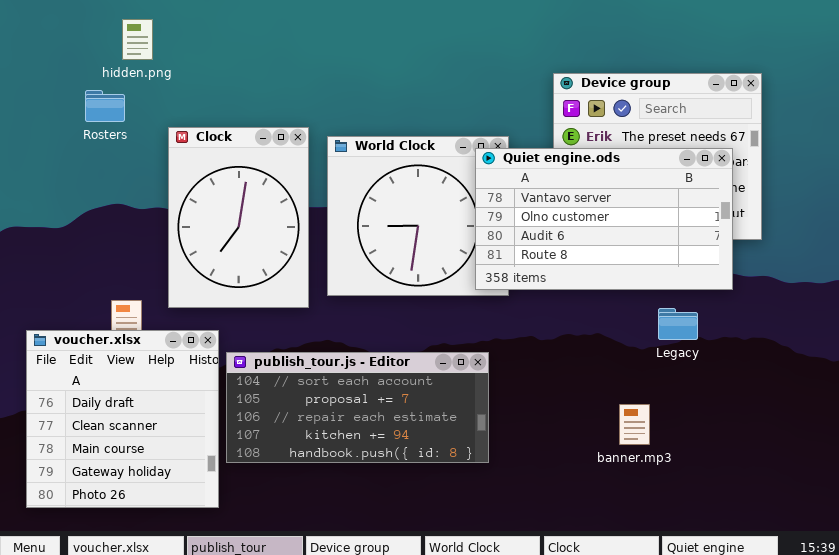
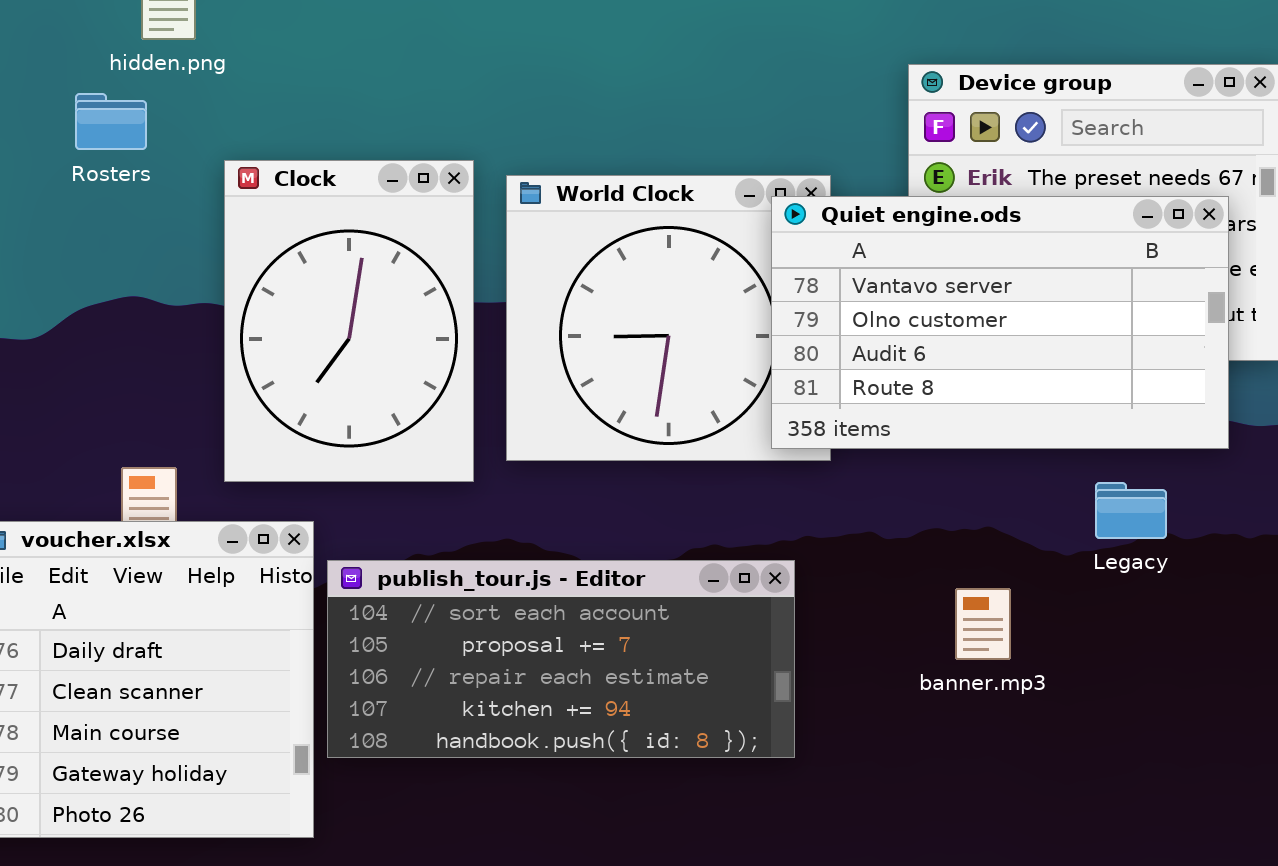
banner.mp3: [619,404,650,445] -> [955,588,1011,660], moved

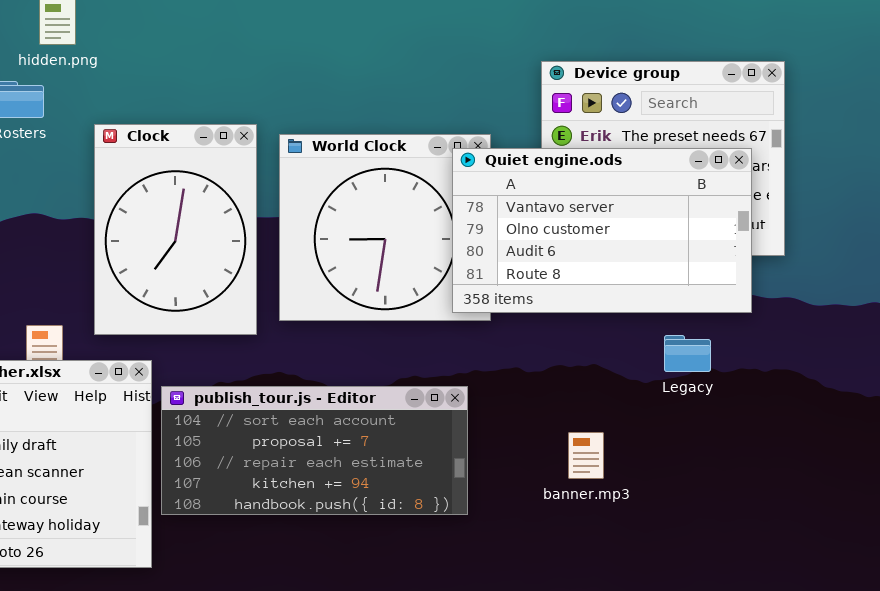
banner.mp3: [955,588,1011,660] -> [568,432,604,479], moved

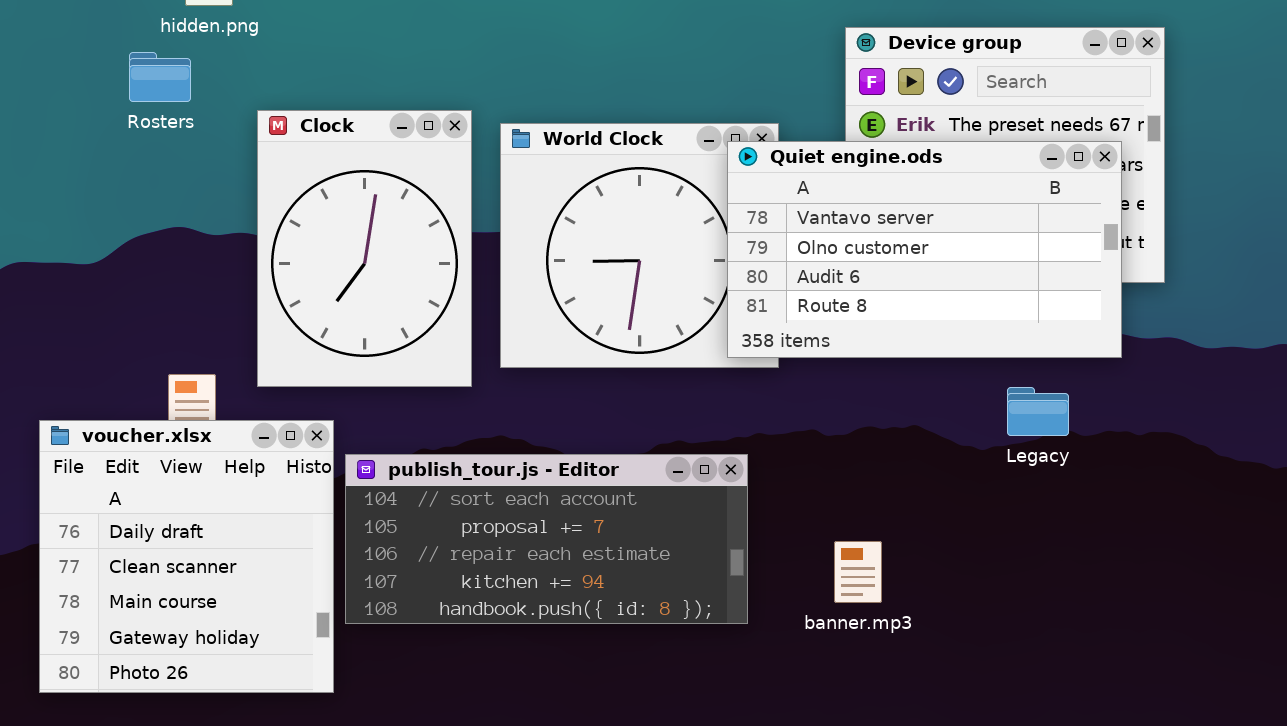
banner.mp3: [568,432,604,479] -> [834,541,882,603], moved

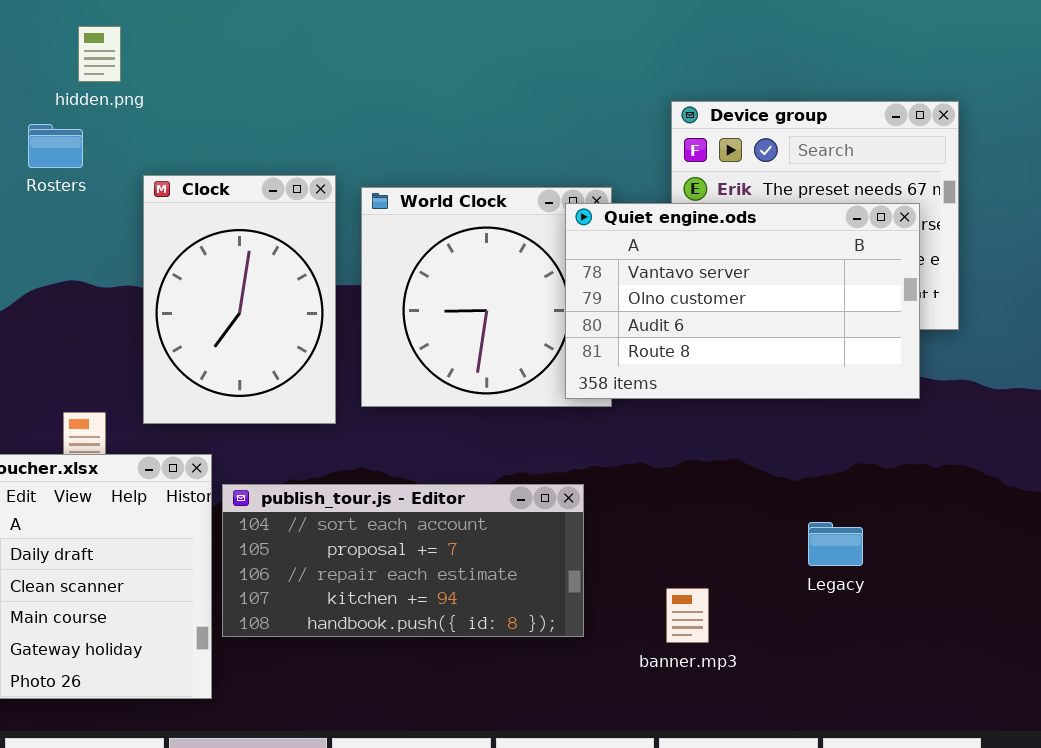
Legacy: [1007,387,1069,436] -> [808,522,863,566], moved
banner.mp3: [834,541,882,603] -> [666,588,709,643], moved

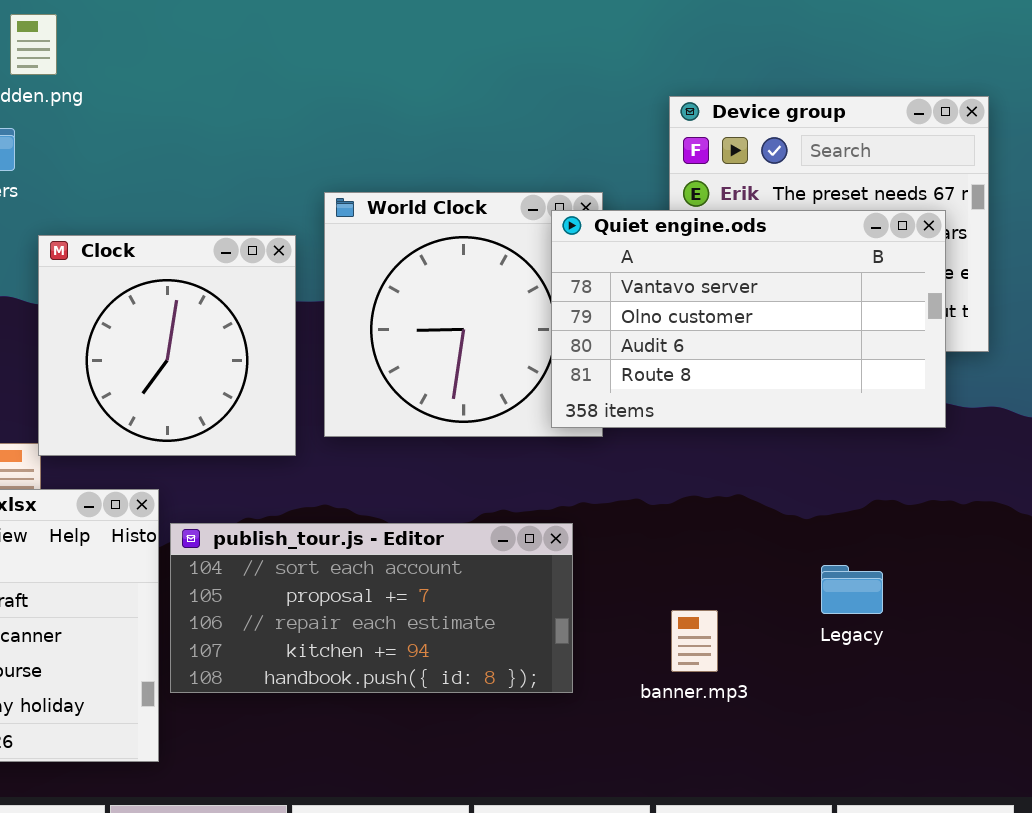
Clock: [143,175,336,424] -> [38,235,296,456], resized
banner.mp3: [666,588,709,643] -> [671,610,718,672], moved

